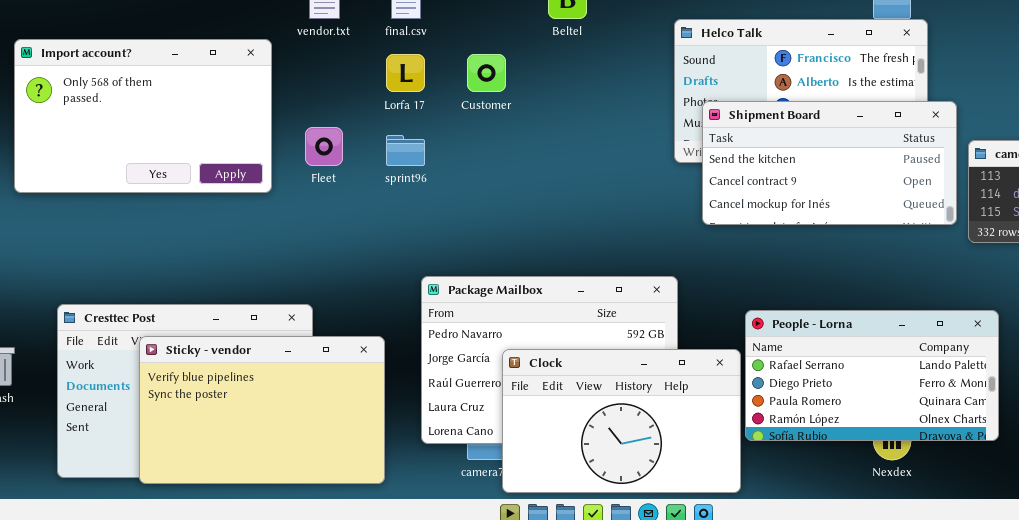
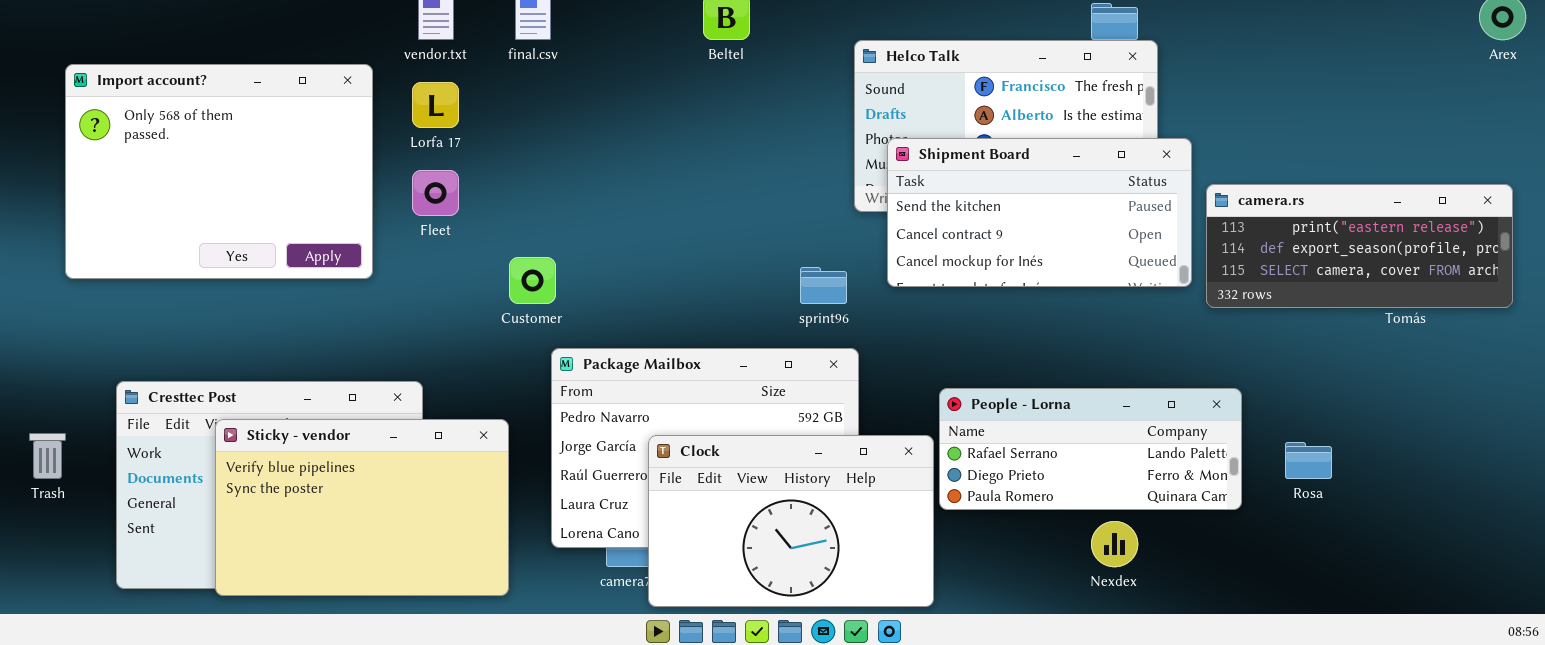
Import account?: [14,39,272,193] -> [65,64,373,279], resized
Lorfa 17: [386,54,425,92] -> [412,82,459,128], moved
Customer: [467,54,506,92] -> [509,257,556,304], moved
sprint96: [386,135,425,166] -> [800,267,847,304], moved
People - Lorna: [745,310,999,441] -> [939,388,1242,510], resized

